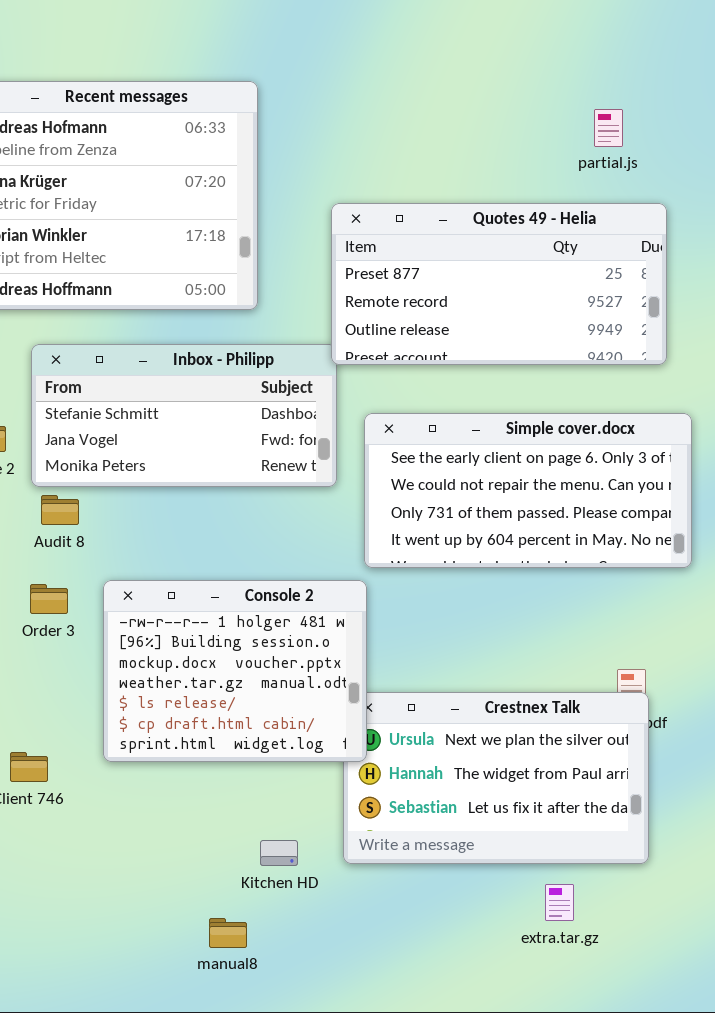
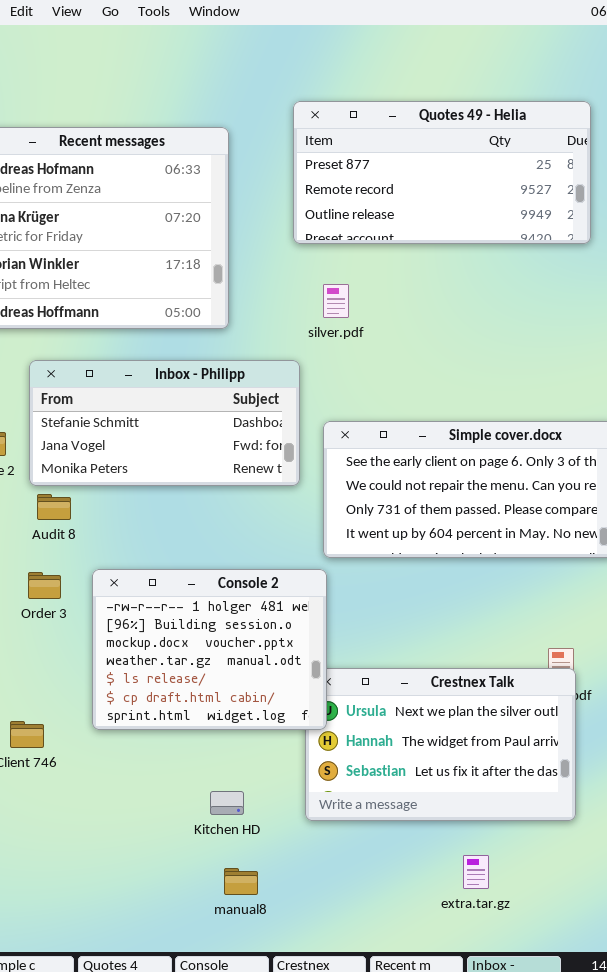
Quotes 49 - Helia: [331,203,667,365] -> [293,101,591,244], moved
Kitchen HD: [260,840,298,866] -> [210,791,244,815], moved
extra.tar.gz: [545,884,574,921] -> [463,855,489,889], moved
manual8: [209,918,247,948] -> [224,868,258,895], moved

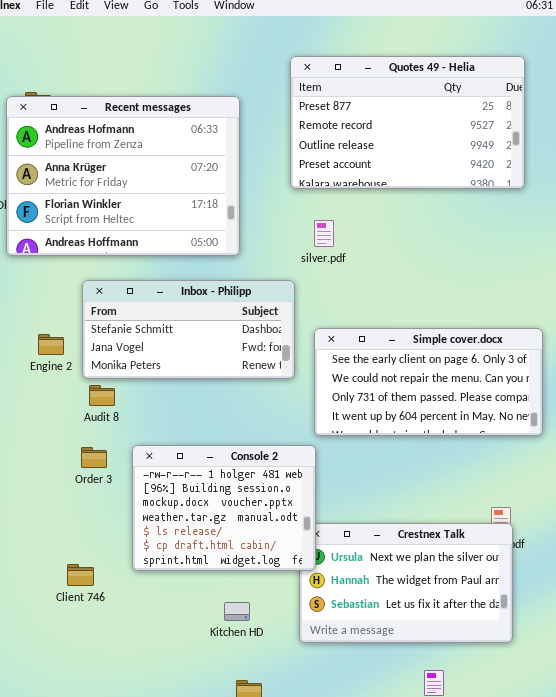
Quotes 49 - Helia: [293,101,591,244] -> [290,56,525,189], resized
Kitchen HD: [210,791,244,815] -> [224,602,250,621], moved

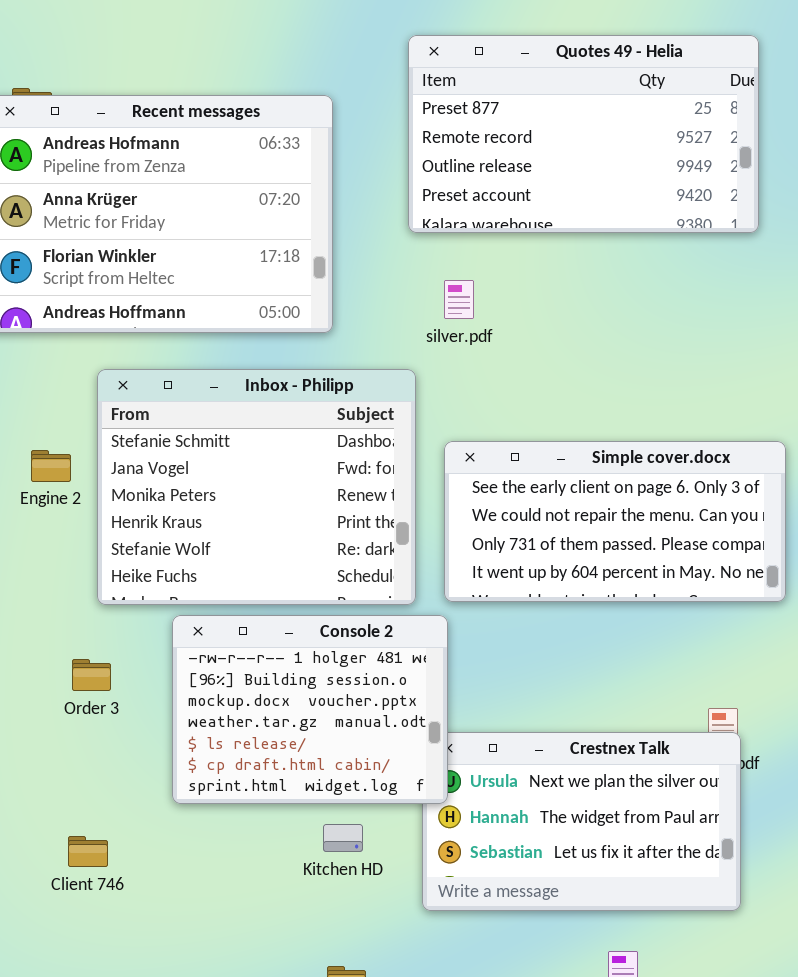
Inbox - Philipp: [82,280,295,379] -> [97,369,416,605], resized
Order 3: [81,447,107,468] -> [72,659,111,691], moved
Client 746: [67,564,94,586] -> [68,836,108,867], moved
Kitchen HD: [224,602,250,621] -> [323,824,363,852], moved

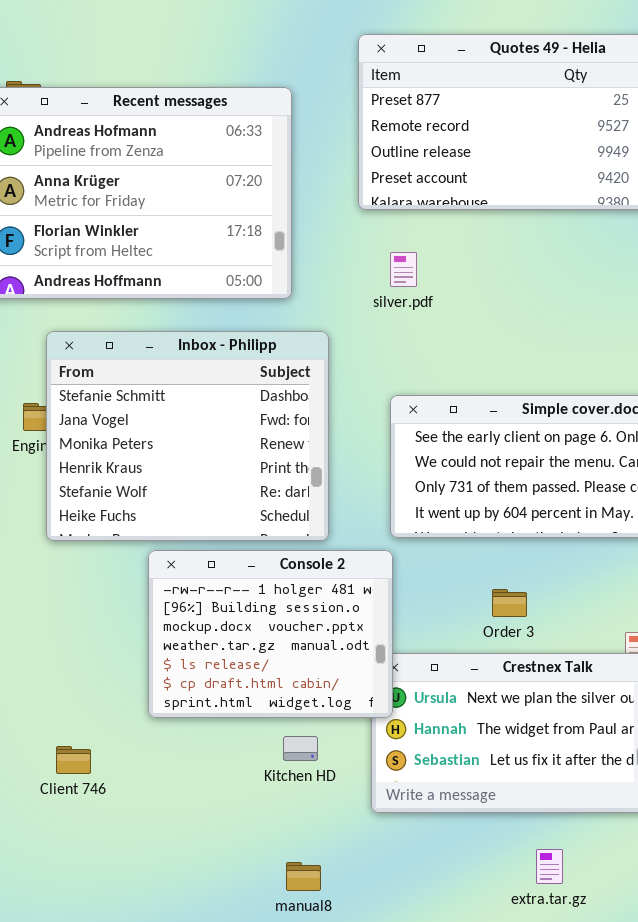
Inbox - Philipp: [97,369,416,605] -> [46,331,329,541], moved
Order 3: [72,659,111,691] -> [492,589,527,617], moved

